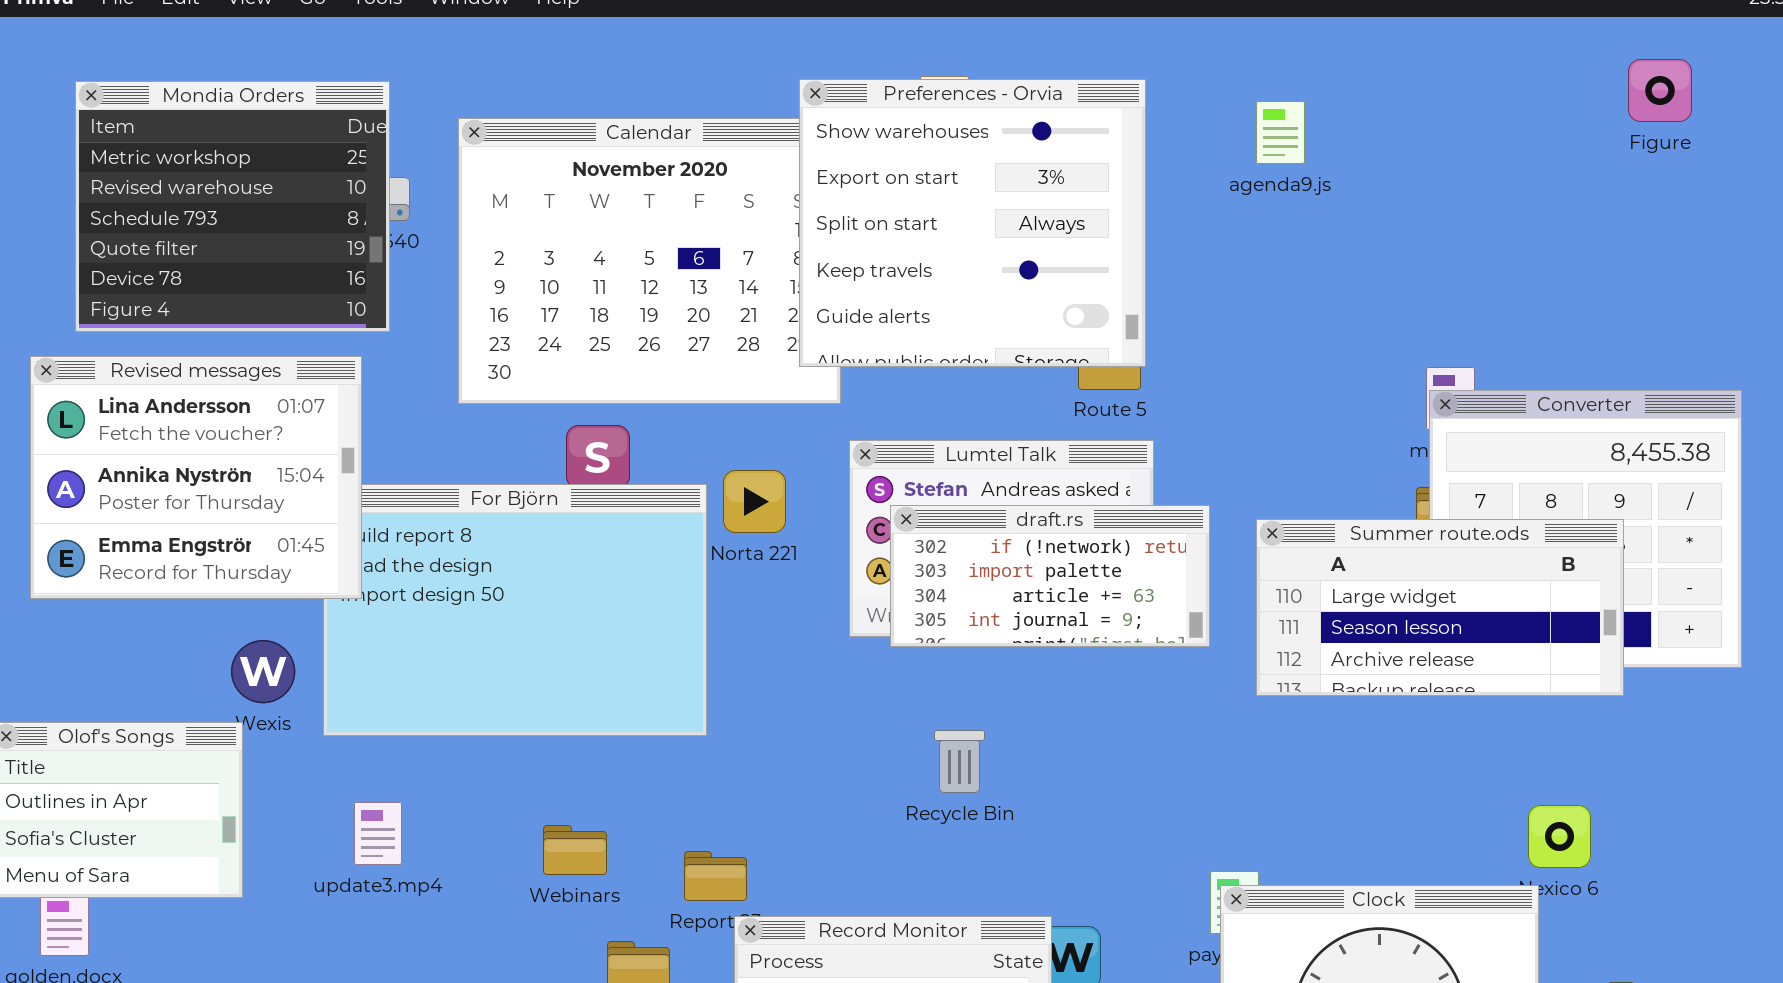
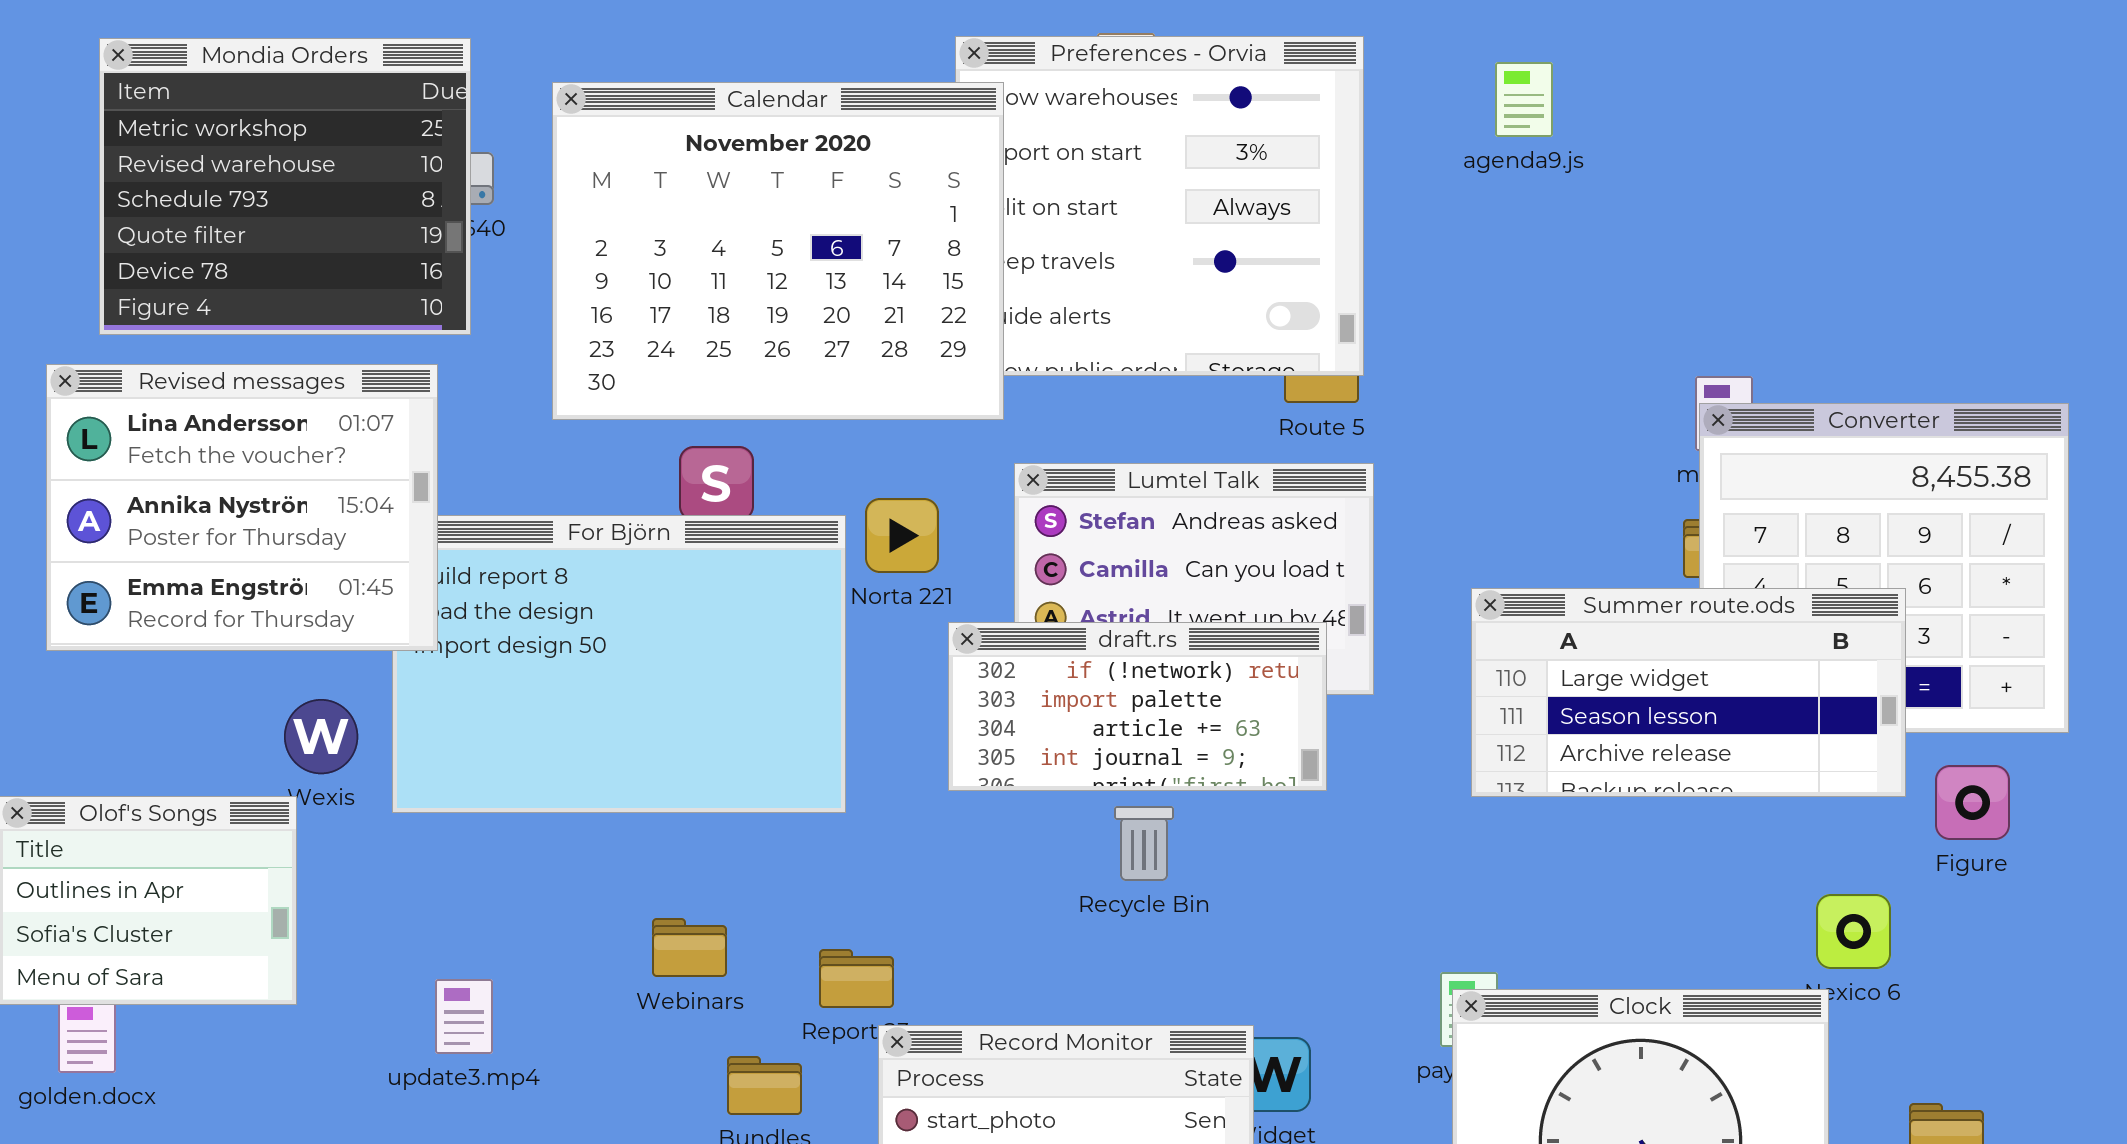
Figure: [1628,59,1692,122] -> [1935,765,2010,840], moved
Calendar: [458,118,841,404] -> [552,82,1004,420], raised
draft.rs: [890,505,1210,647] -> [948,622,1327,791], moved
Summer route.ods: [1256,519,1624,696] -> [1471,588,1906,797], moved
update3.mp4: [354,802,402,865] -> [435,979,493,1054], moved

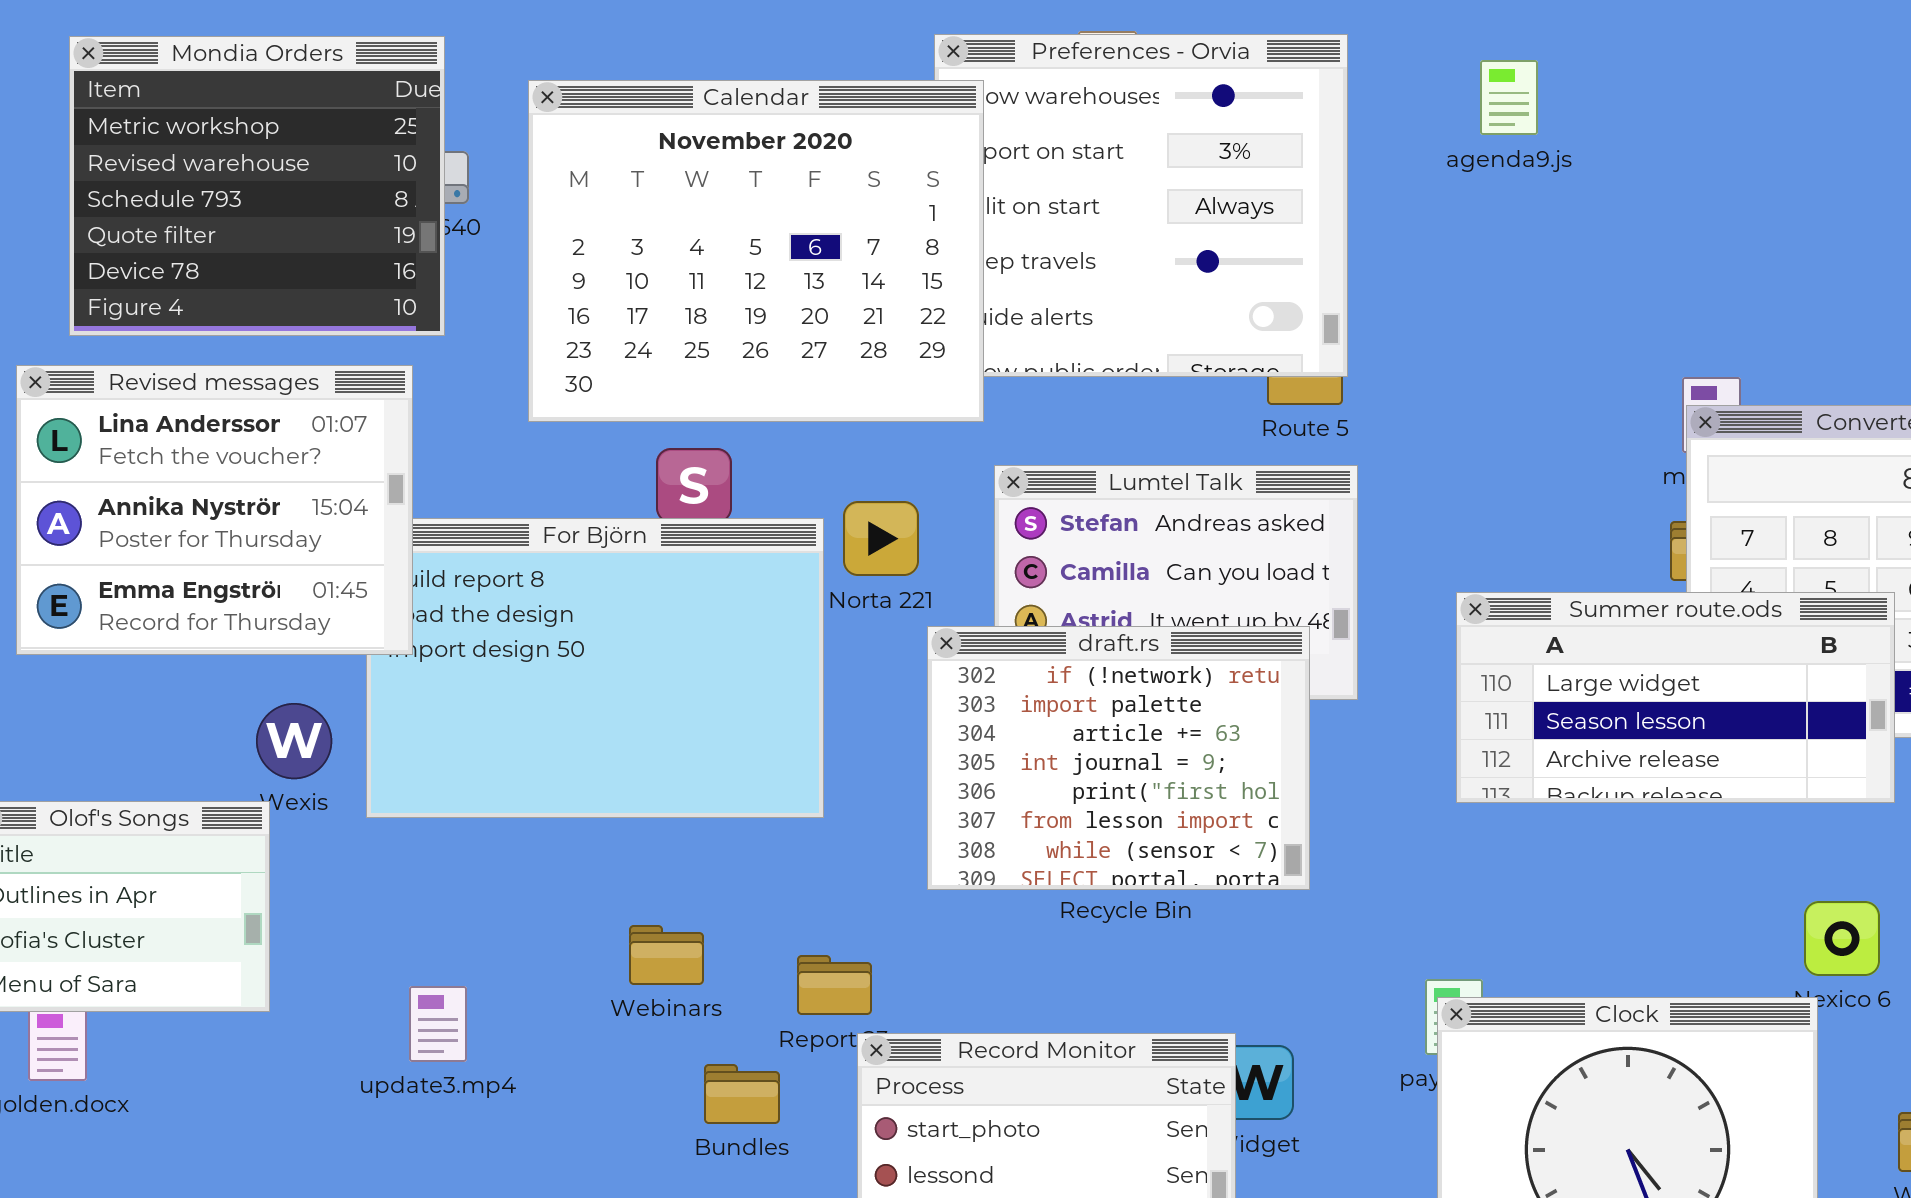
draft.rs: [948,622,1327,791] -> [927,626,1310,890], resized

